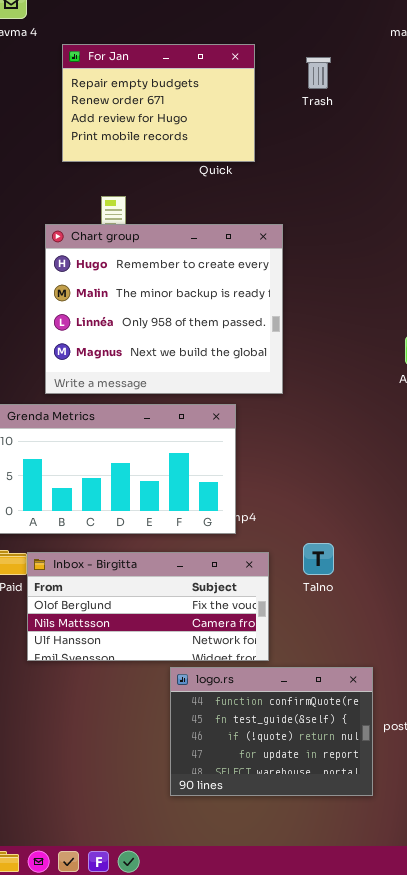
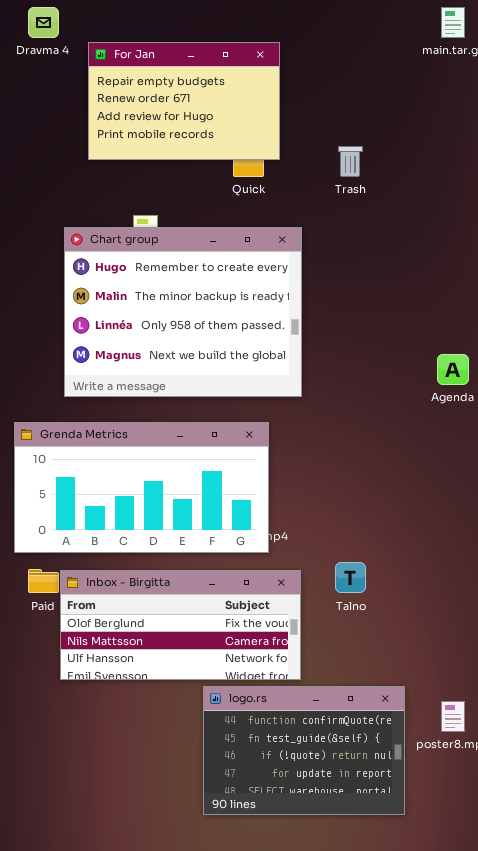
For Jan: [62,44,255,162] -> [88,42,280,160], moved
Trash: [306,57,331,89] -> [338,146,363,177], moved
Chart group: [45,224,283,394] -> [64,227,302,397], moved

